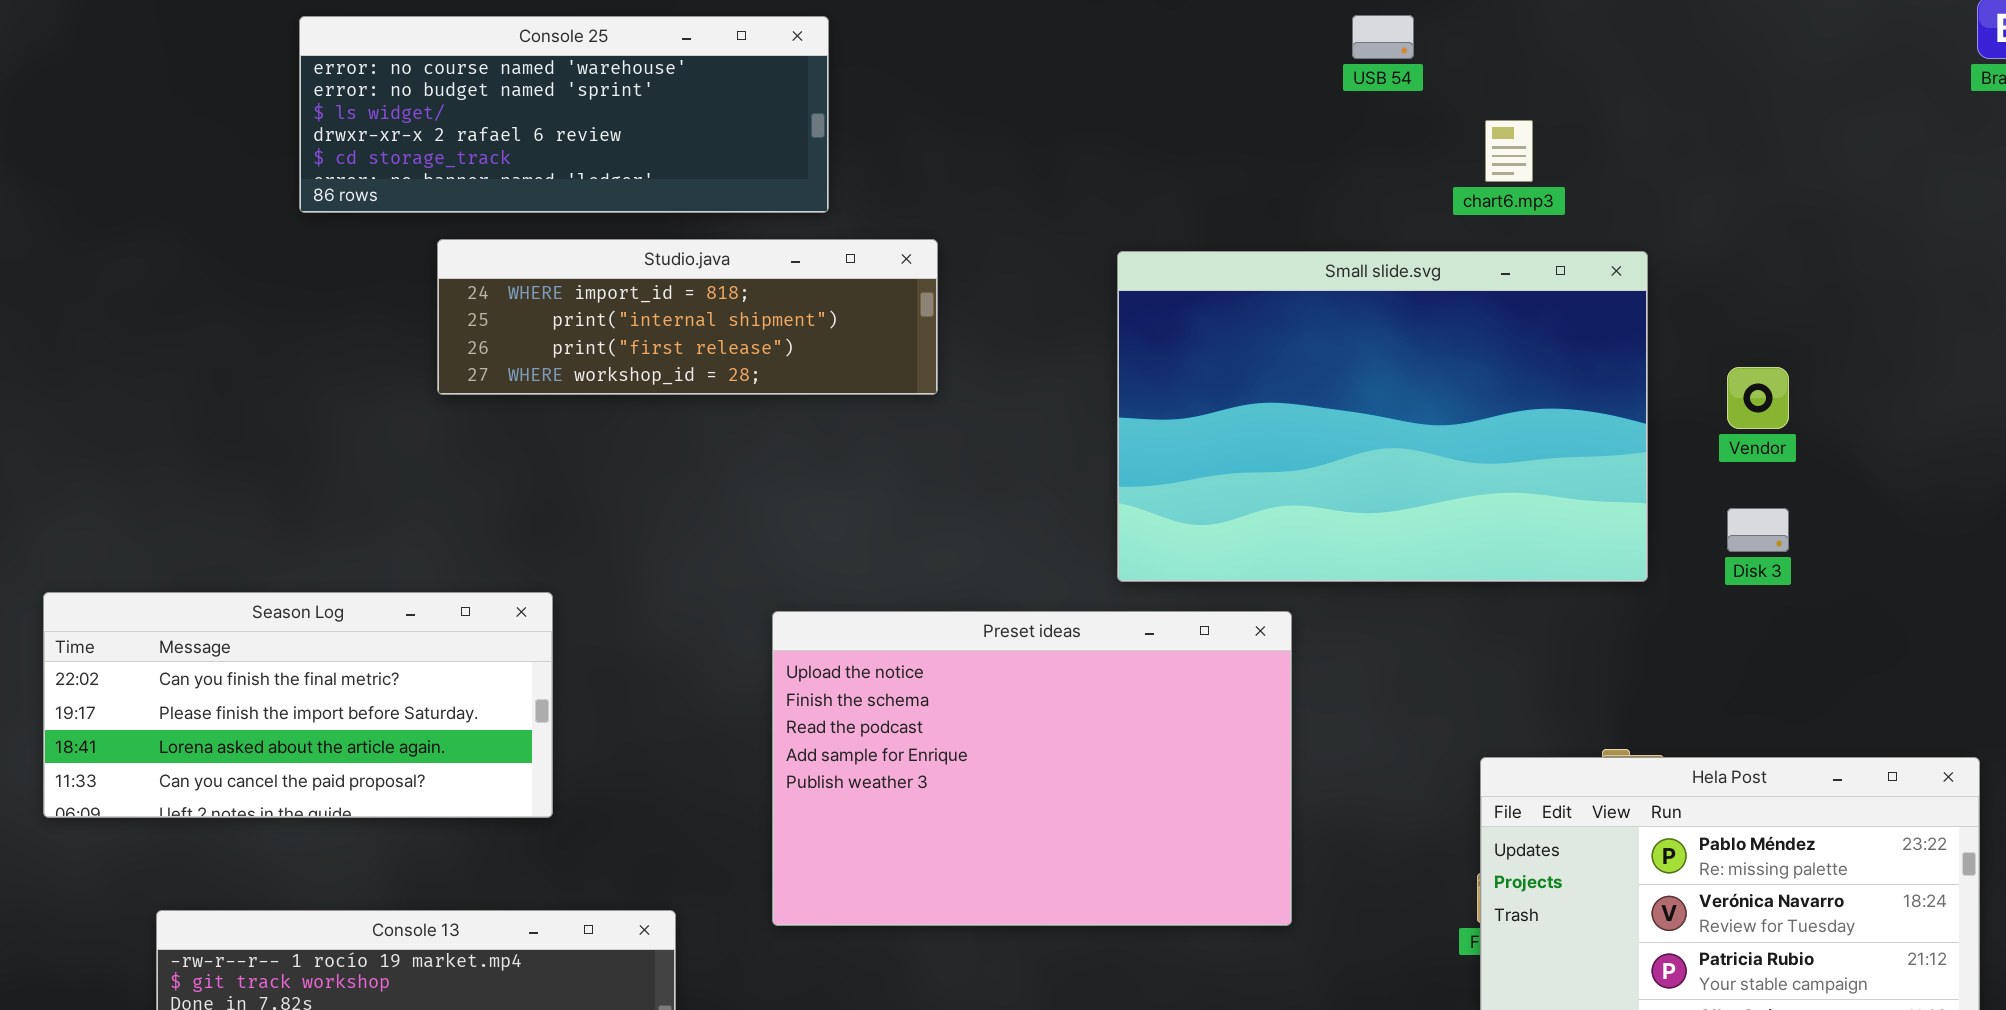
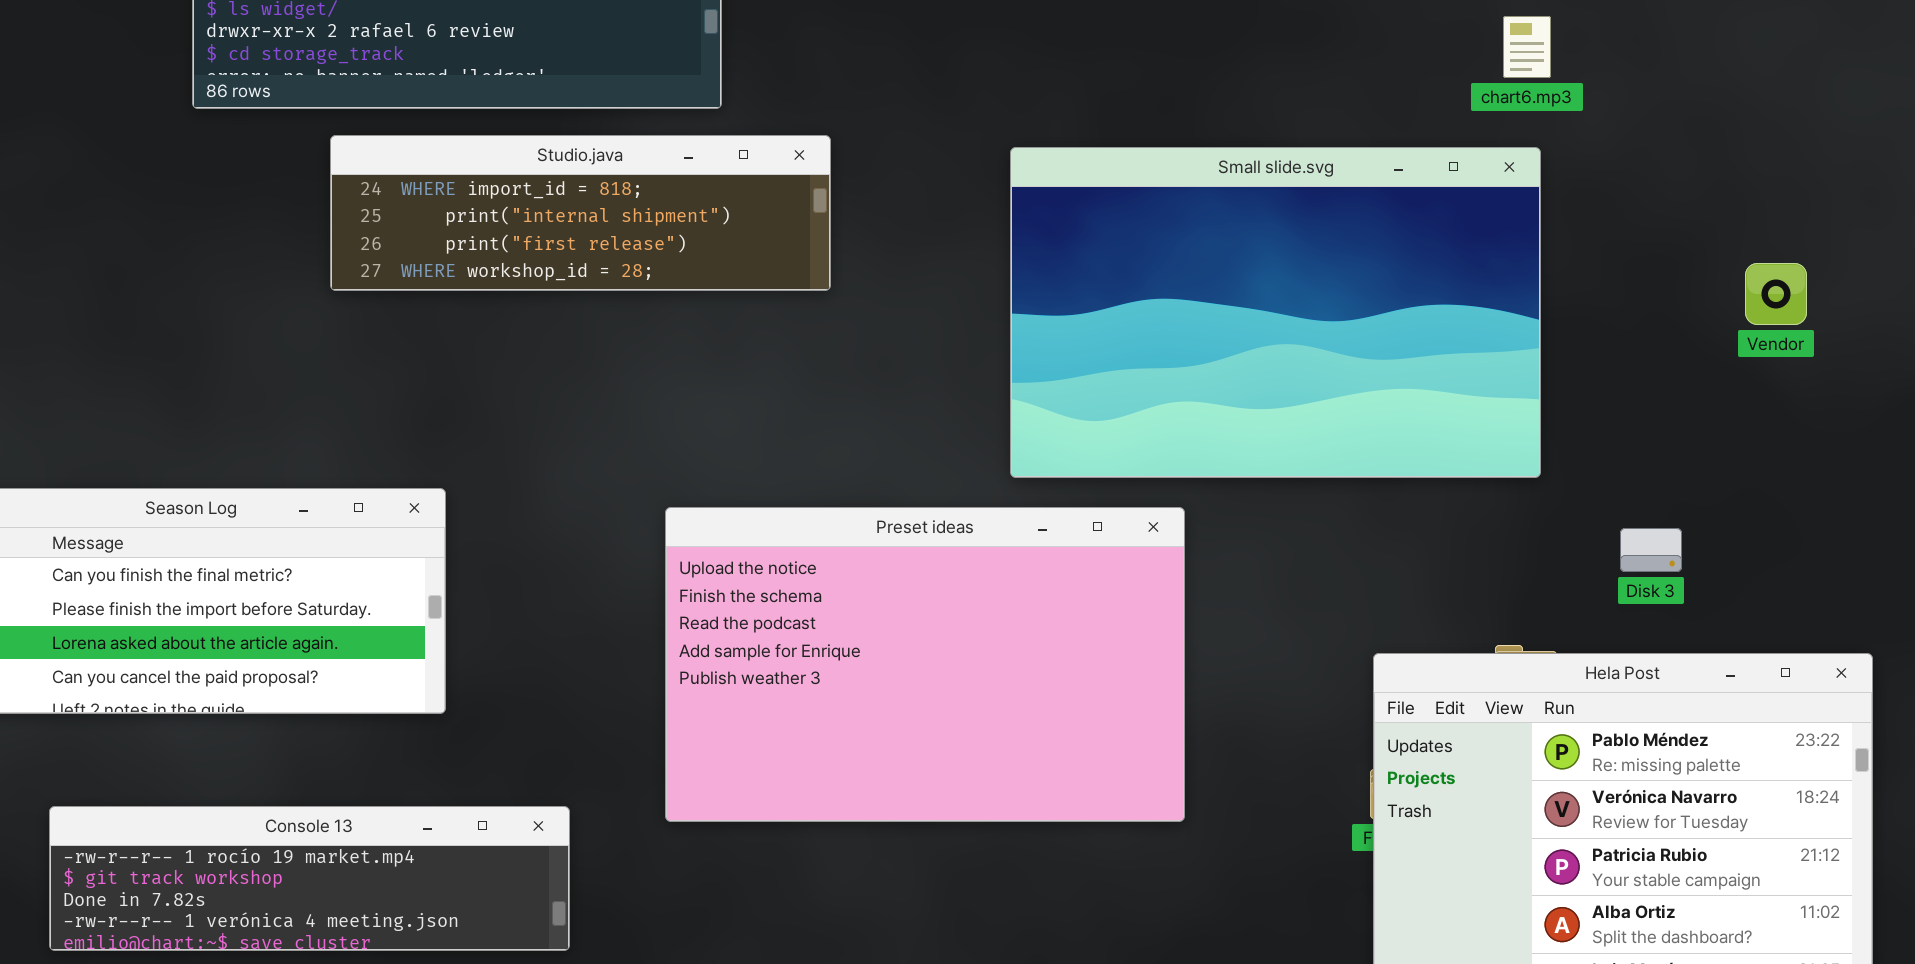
chart6.mp3: [1485,120,1533,182] -> [1503,16,1551,78], moved
Vendor: [1727,367,1789,429] -> [1745,263,1807,325], moved
Disk 3: [1727,508,1789,552] -> [1620,528,1682,572], moved

